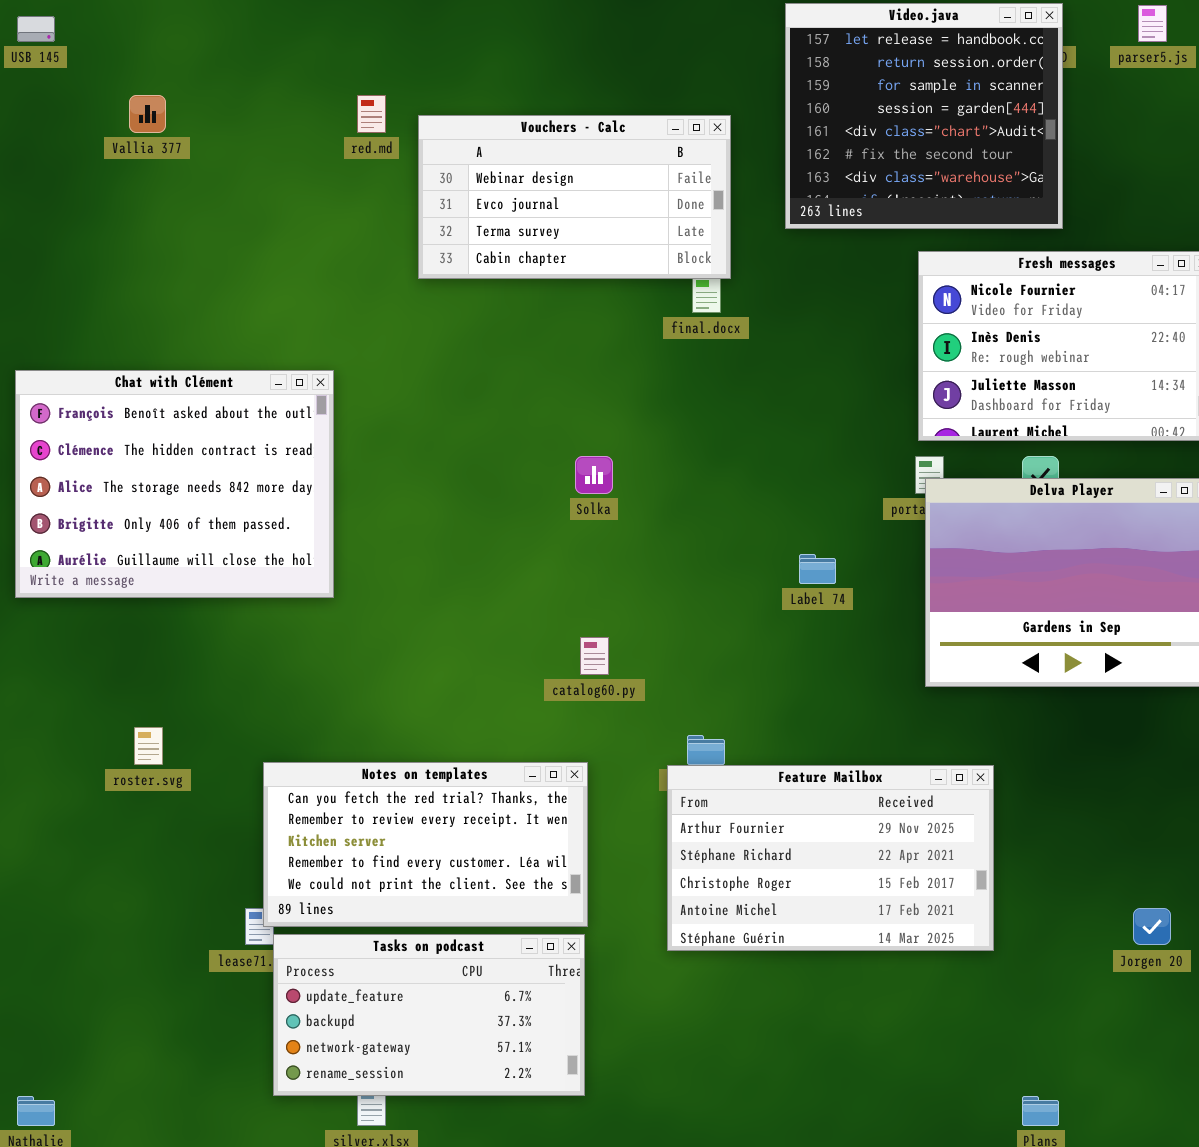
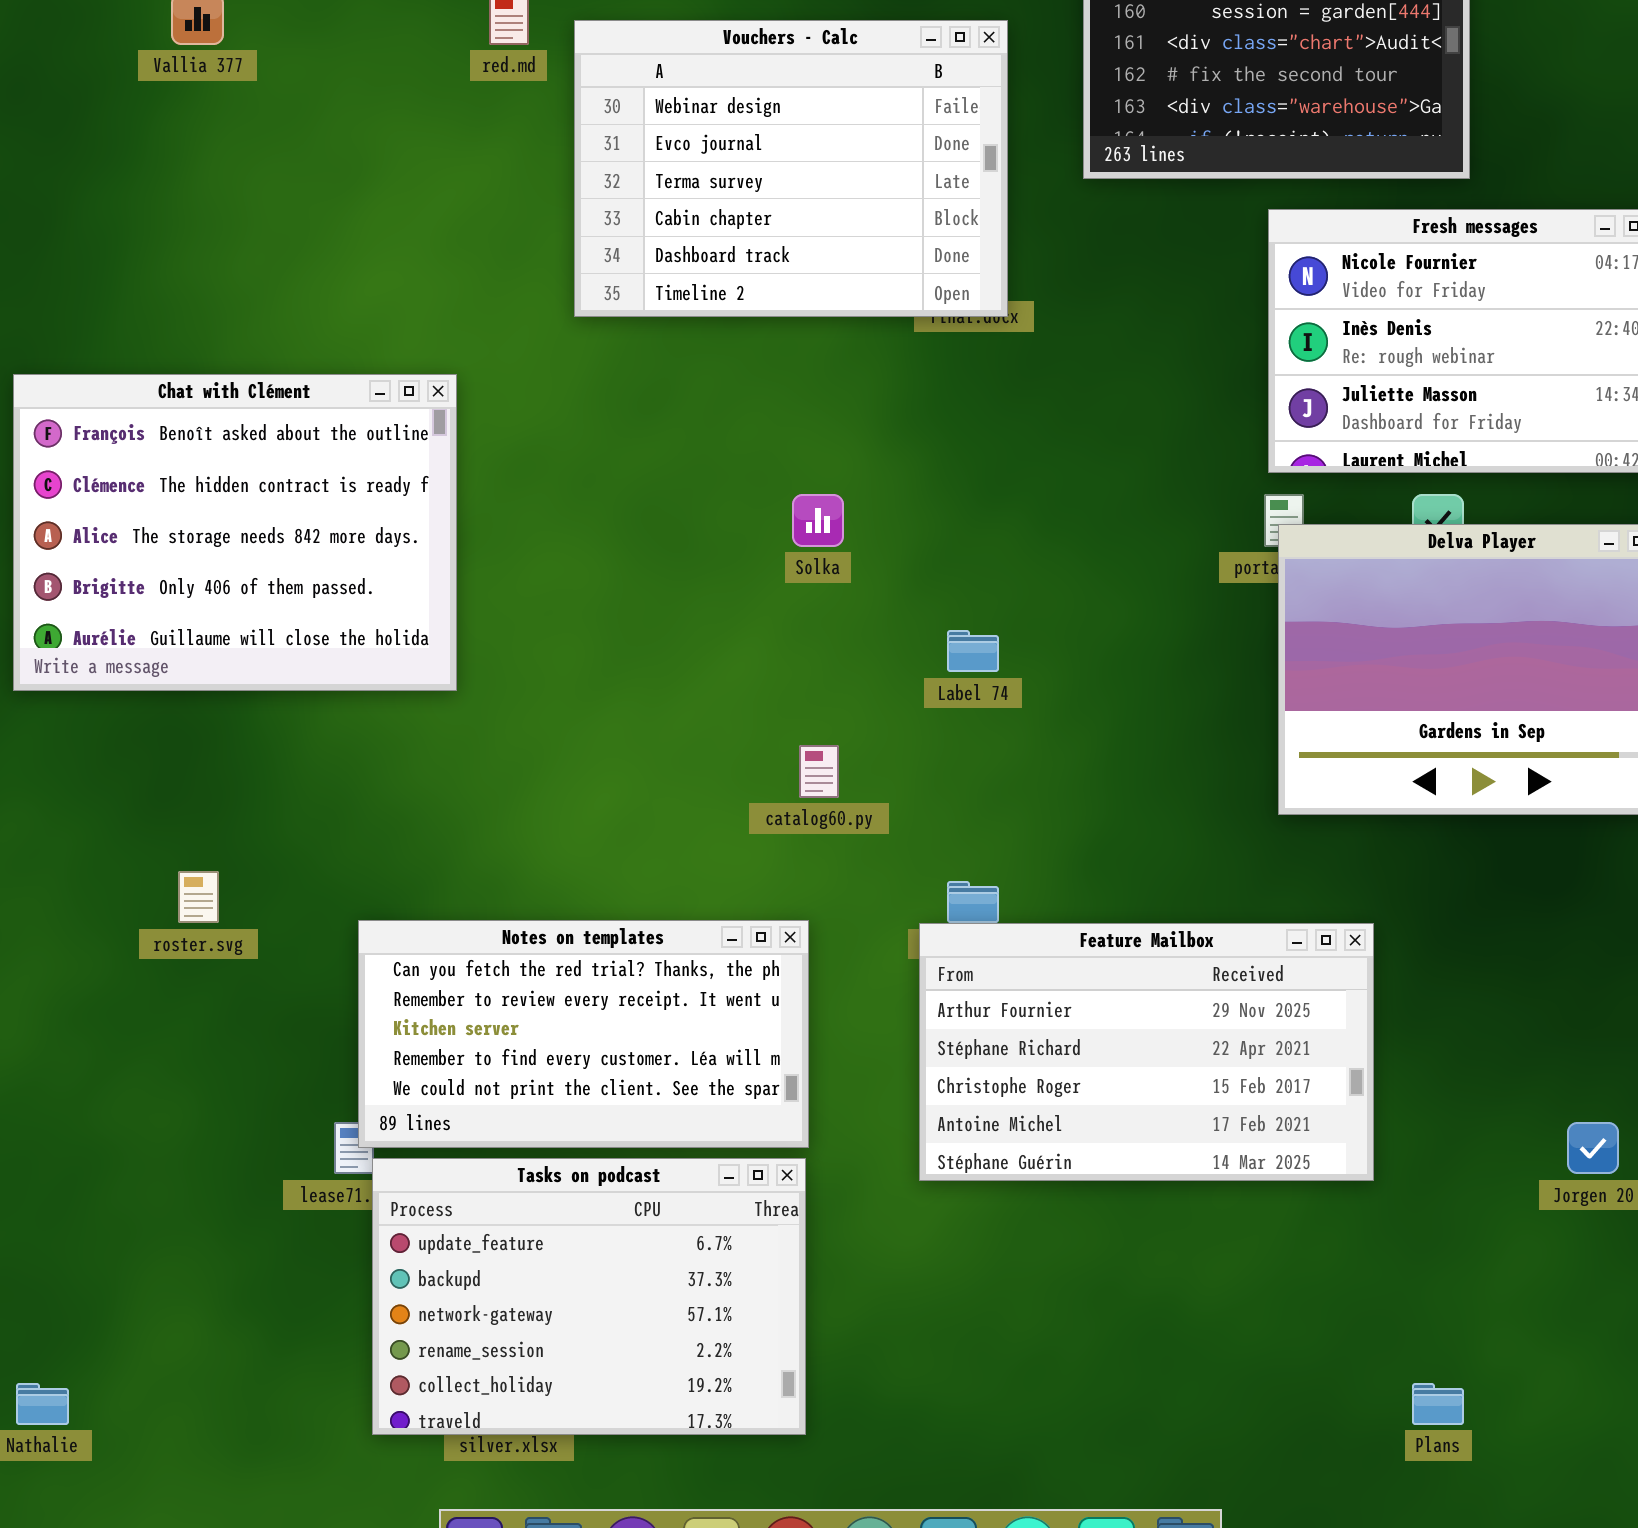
Vouchers - Calc: [418,115,731,279] -> [574,20,1008,317], resized
Label 74: [799,554,836,584] -> [947,630,999,672], moved
Tasks on podcast: [273,934,585,1096] -> [372,1158,806,1435], resized

